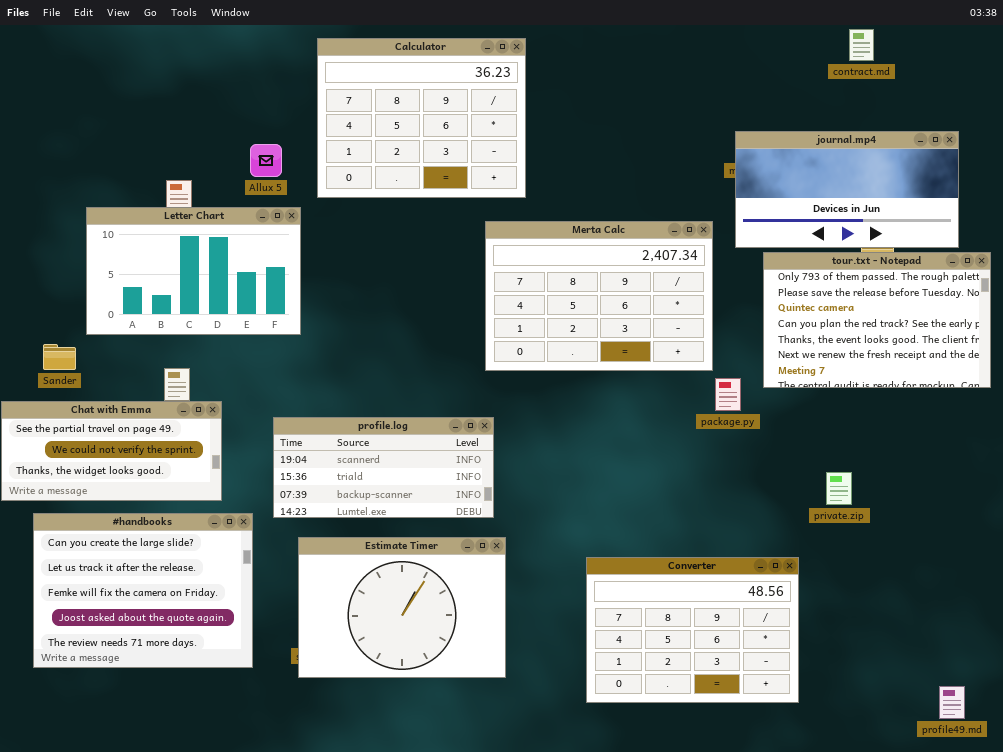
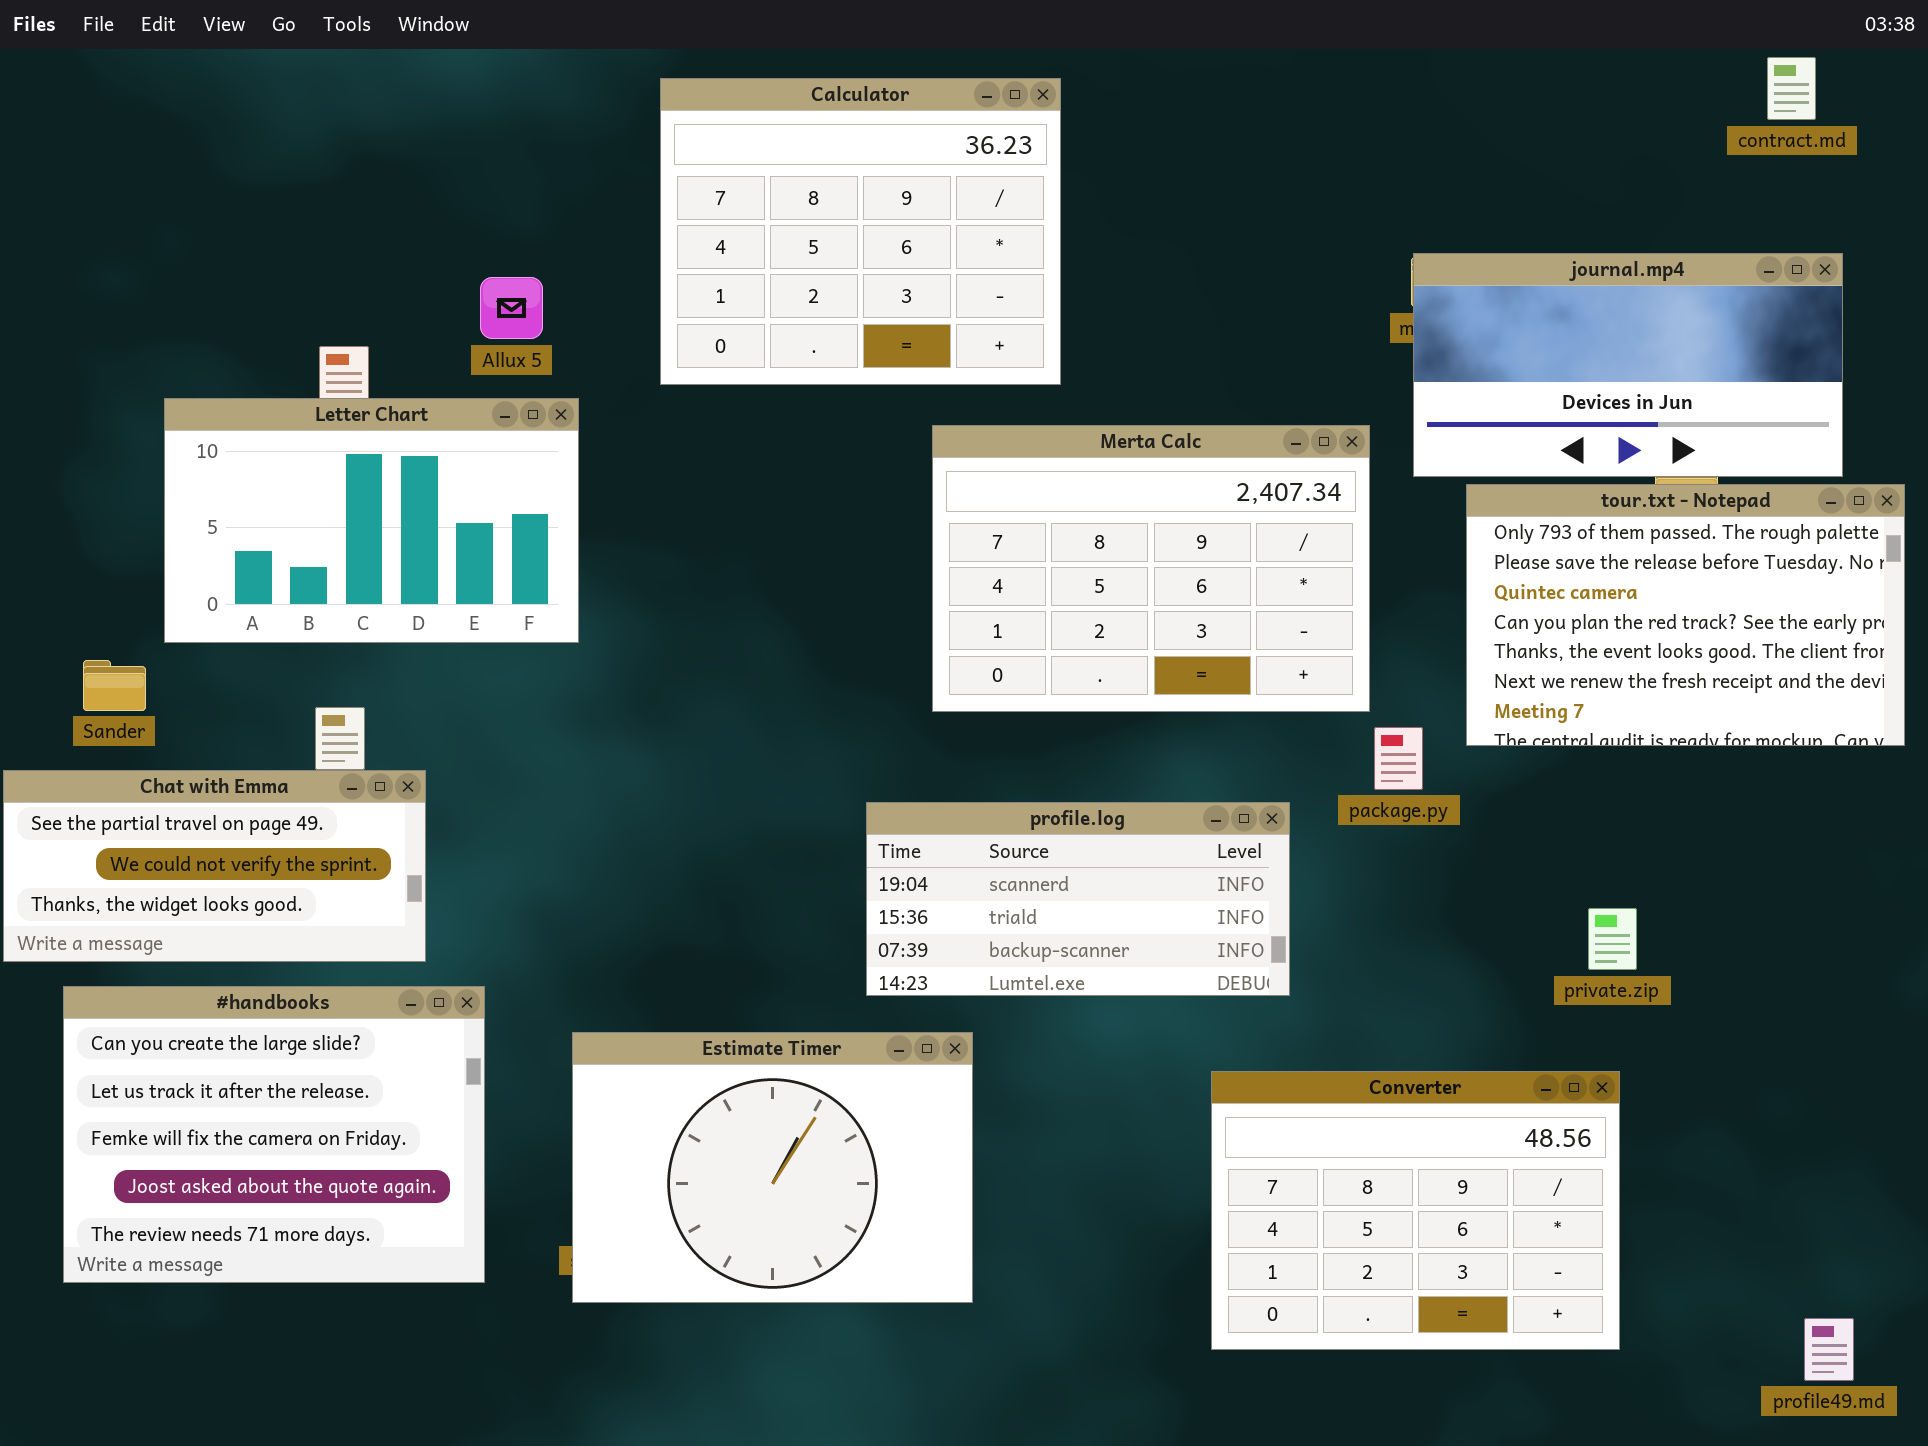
contract.md: [849,29,874,61] -> [1767,57,1816,120], moved
Calculator: [317,38,526,198] -> [660,78,1061,385], moved
profile.log: [273,417,494,518] -> [866,802,1290,996], moved
Converter: [586,557,799,703] -> [1211,1071,1620,1350], moved

